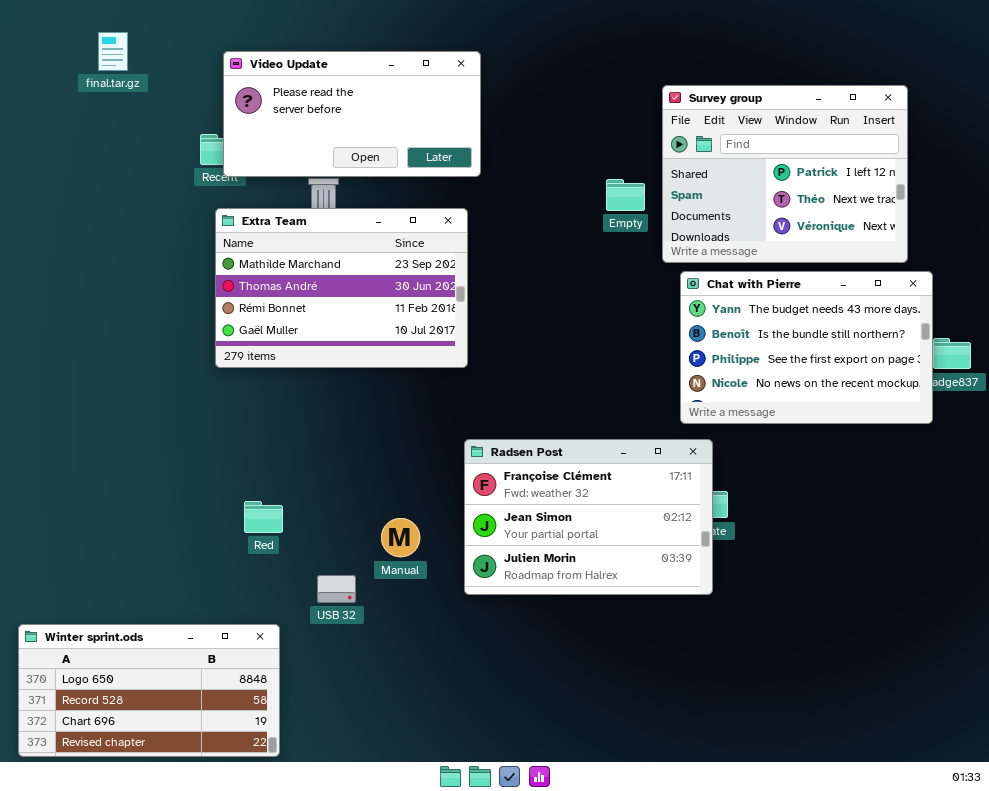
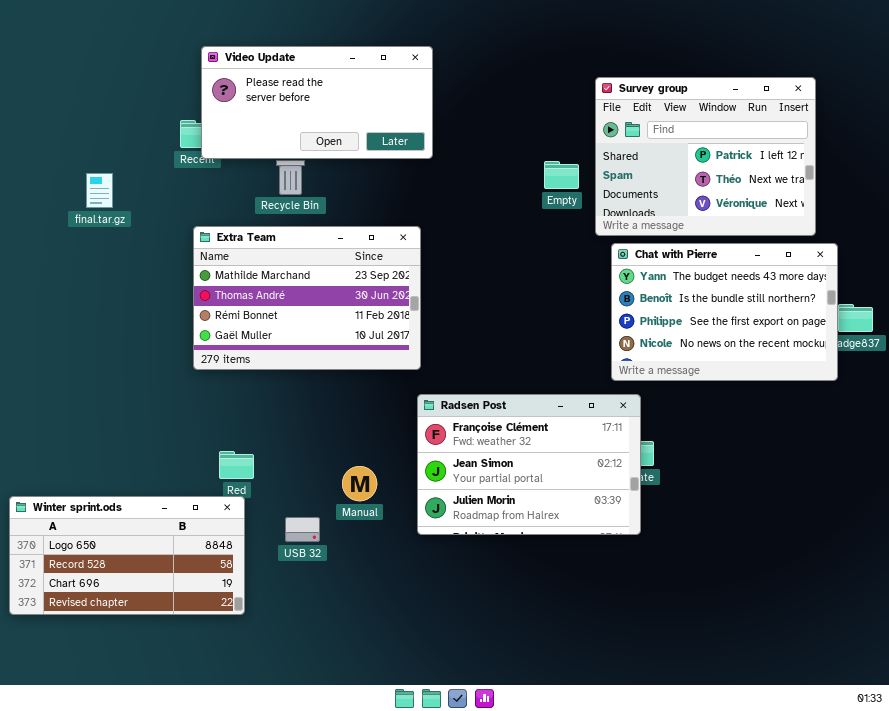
final.tar.gz: [98,32,128,71] -> [86,173,113,208], moved
Extra Team: [215,208,468,368] -> [193,226,421,370], moved
Winter sprint.ods: [18,624,280,757] -> [9,496,245,615], moved

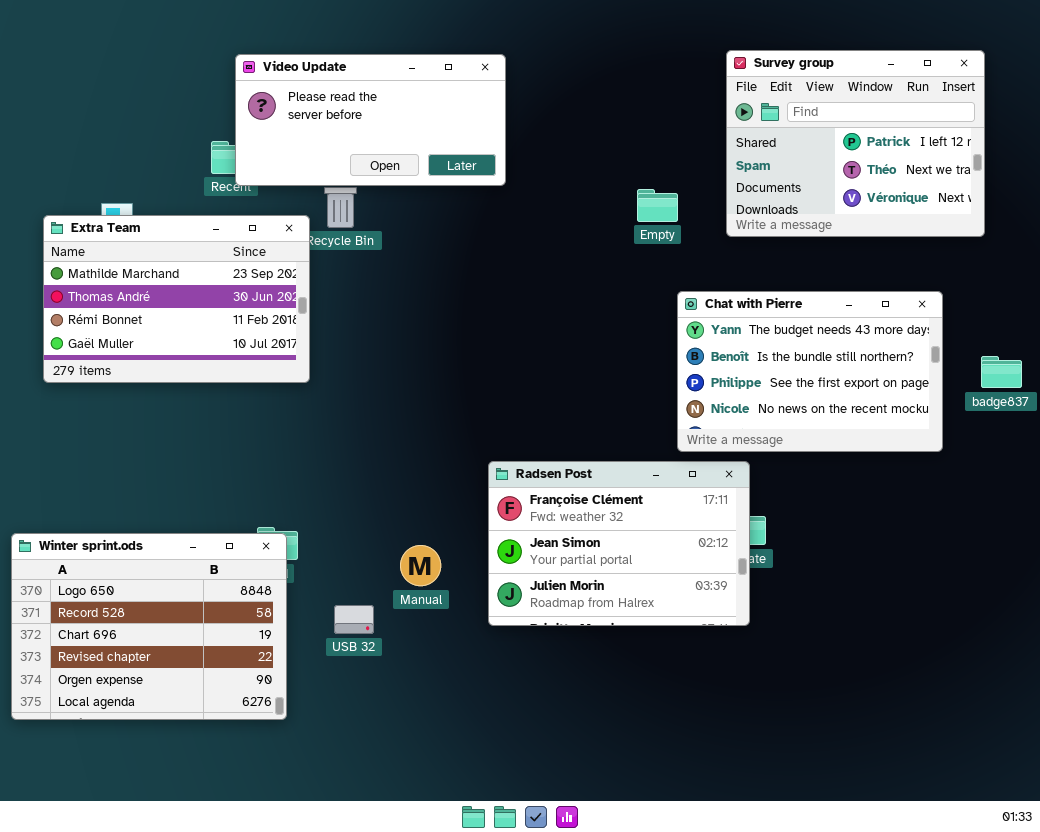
Survey group: [595,77,816,236] -> [726,50,985,237], moved
Extra Team: [193,226,421,370] -> [43,215,310,383], moved
Chat with Pierre: [611,243,838,381] -> [677,291,943,452], moved
Winter sprint.ods: [9,496,245,615] -> [11,533,287,720], resized

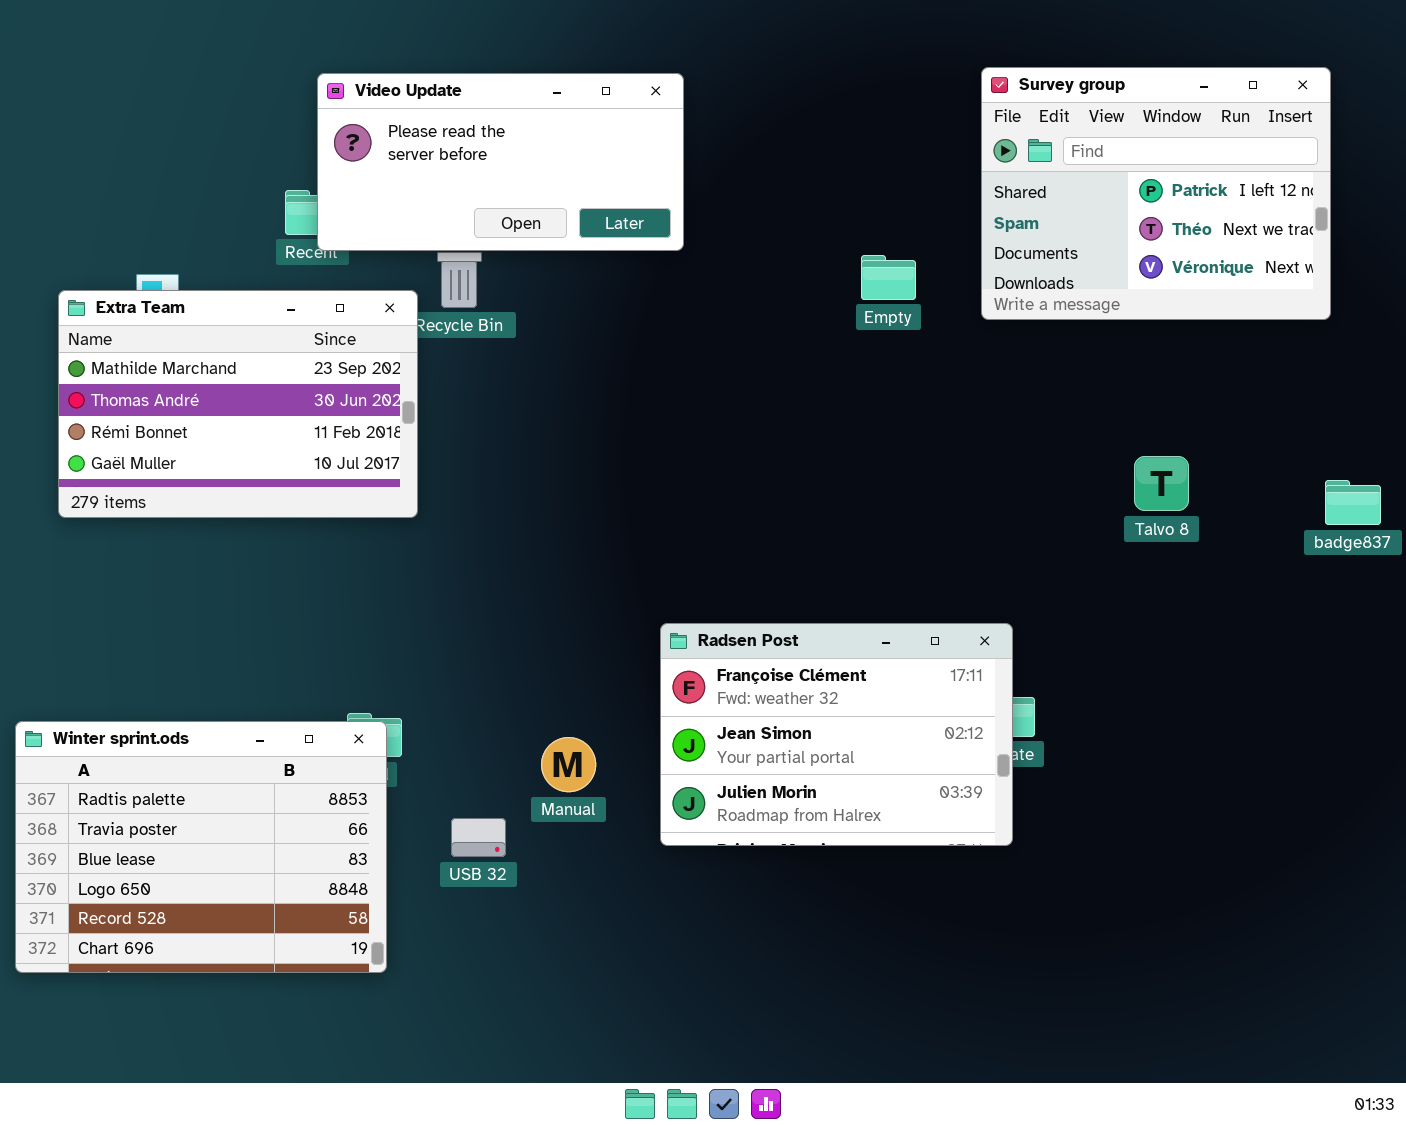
Chat with Pierre: [677,291,943,452] -> none, closed
Winter sprint.ods: [11,533,287,720] -> [15,721,387,973], scrolled up 3 rows

